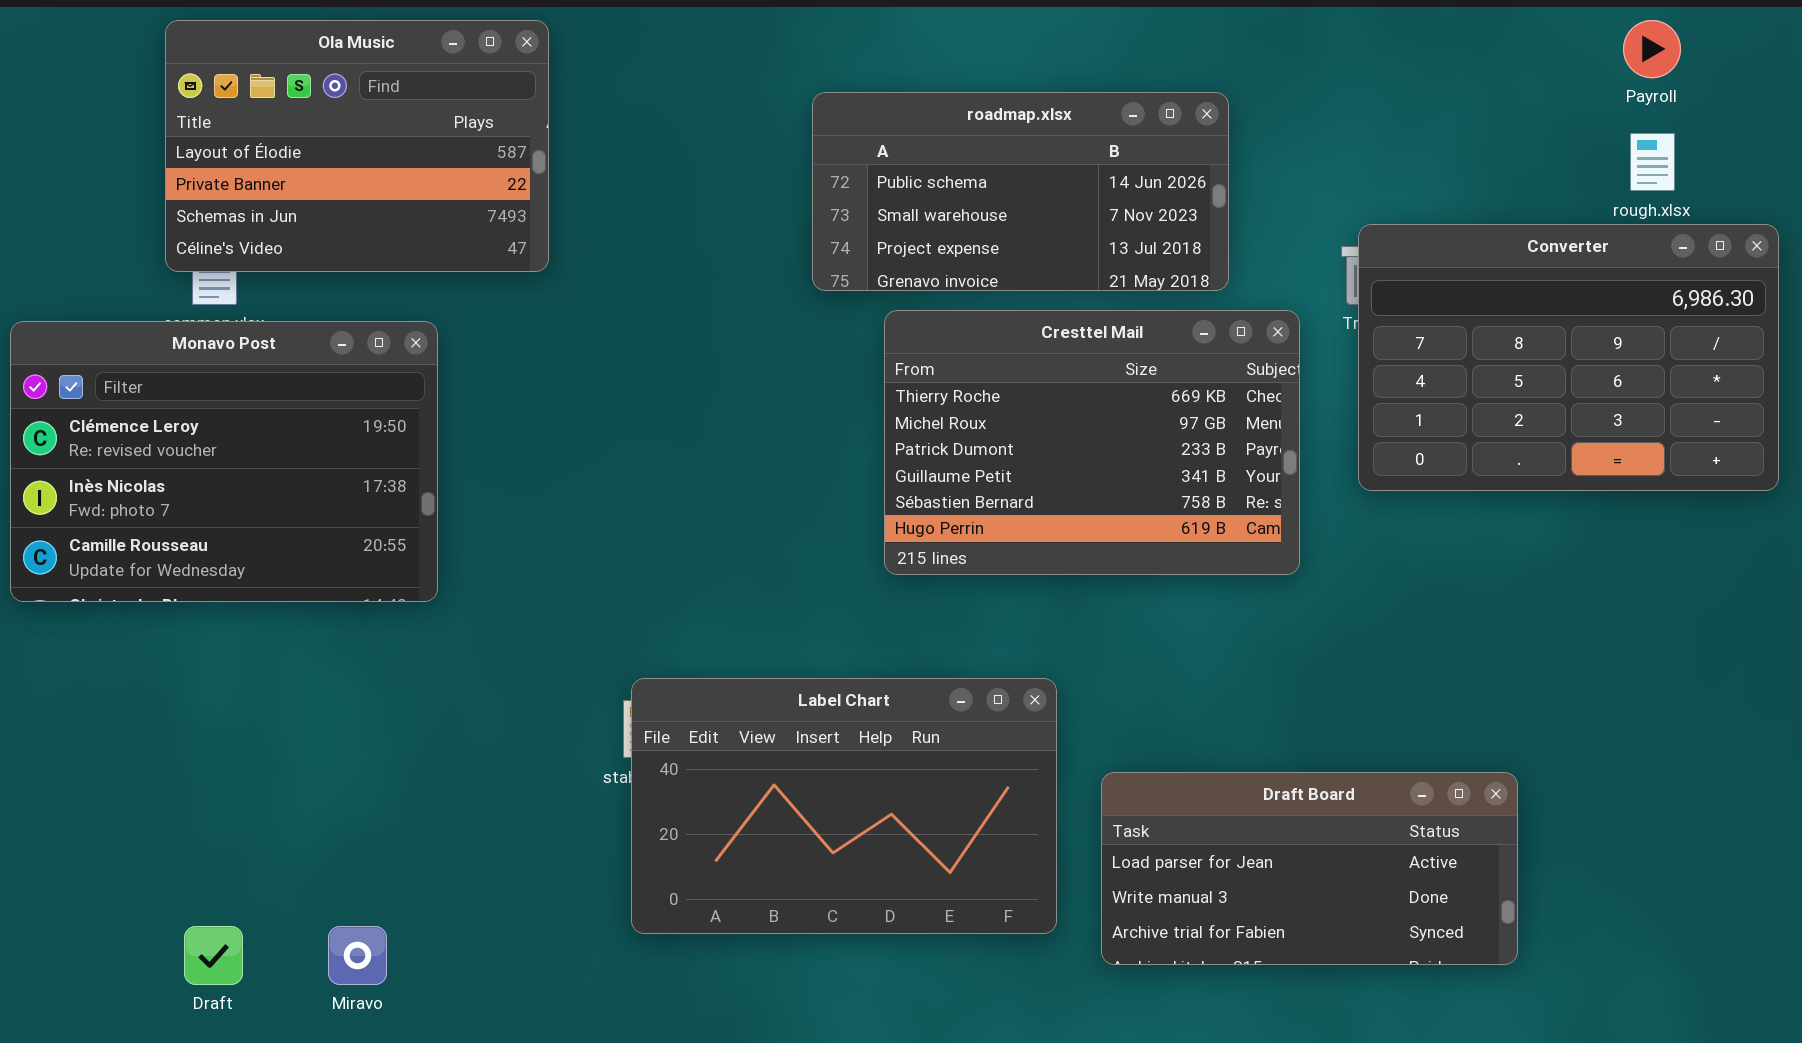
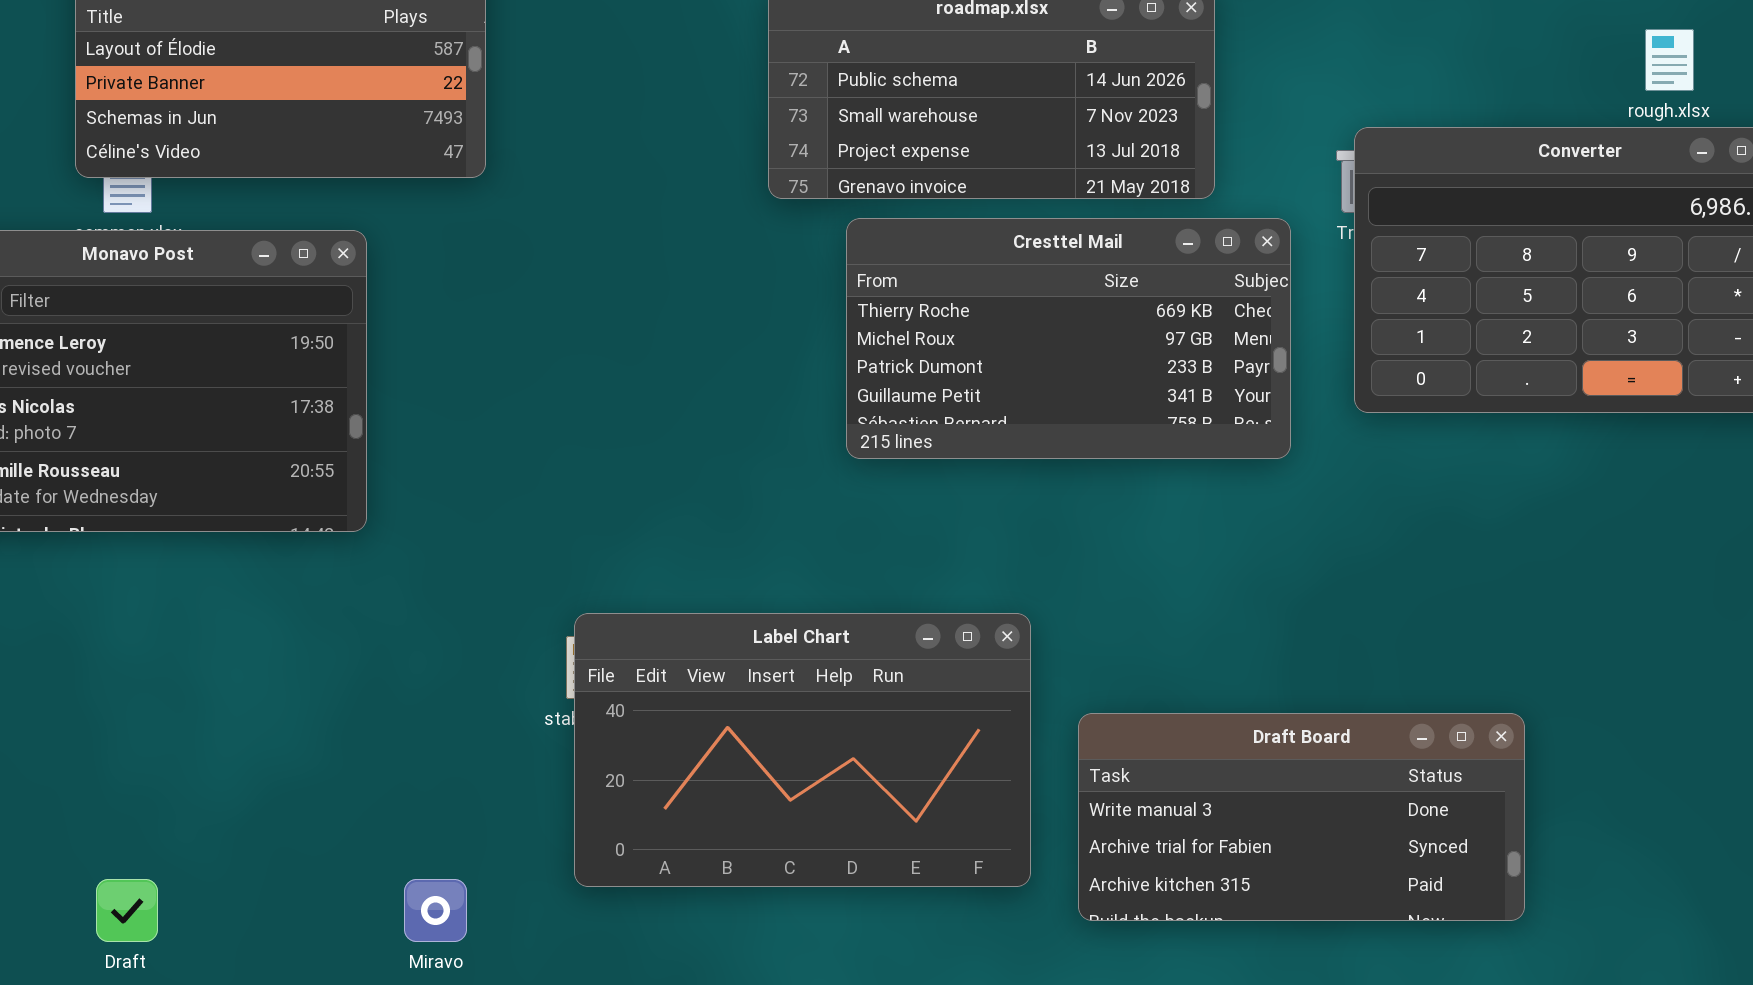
Cresttel Mail: [884,310,1300,575] -> [846,218,1291,459], resized
Draft Board: [1101,772,1518,965] -> [1078,713,1525,921], scrolled down 1 row
Miravo: [328,926,387,985] -> [404,879,467,942], moved

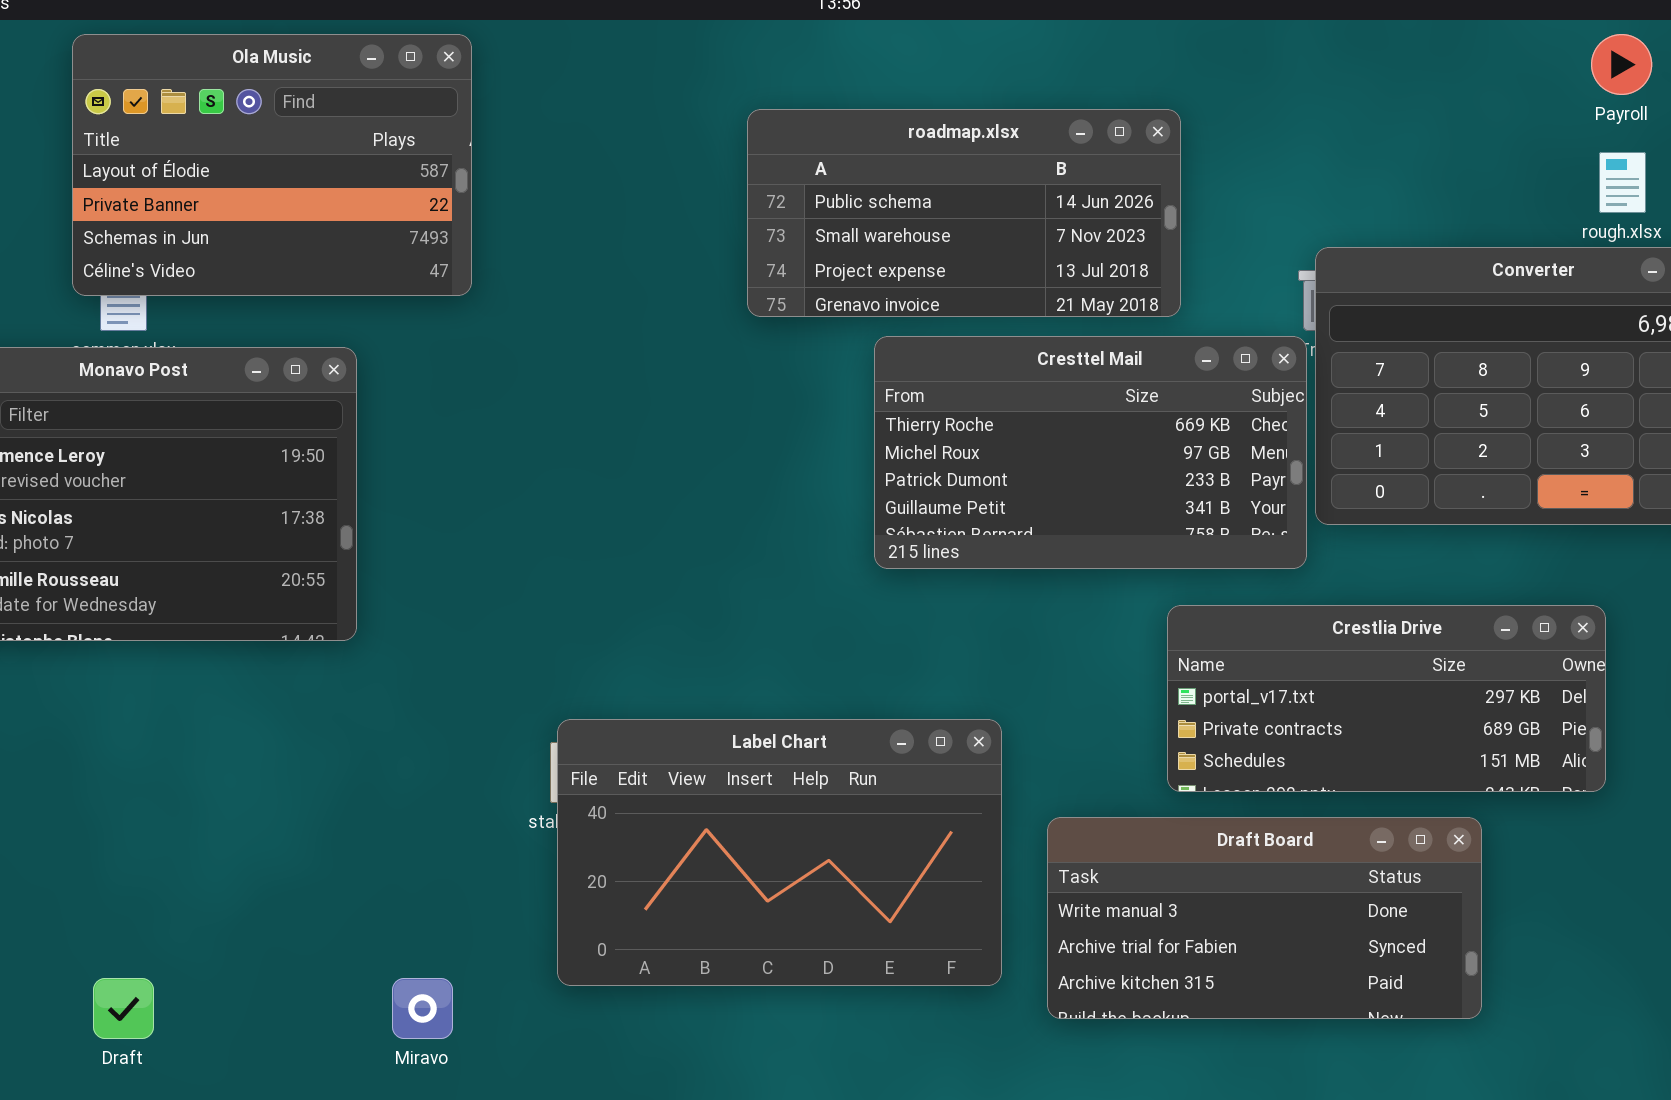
Cresttel Mail: [846,218,1291,459] -> [874,336,1307,569], moved
Crestlia Drive: none -> [1167,605,1606,792], opened

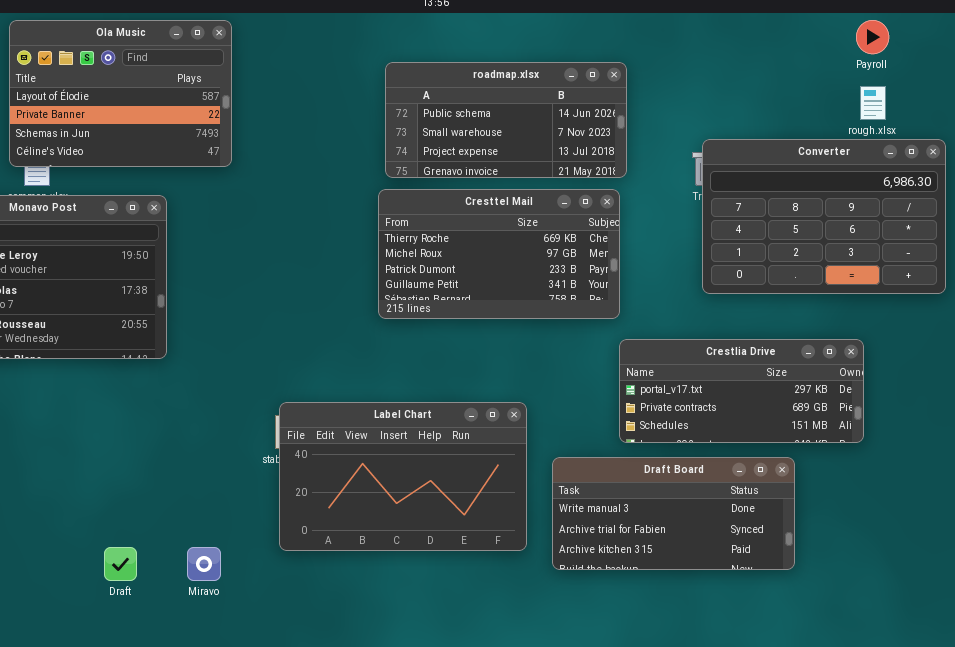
Cresttel Mail: [874,336,1307,569] -> [378,189,620,319], moved
Draft: [93,978,154,1039] -> [104,547,137,581], moved

